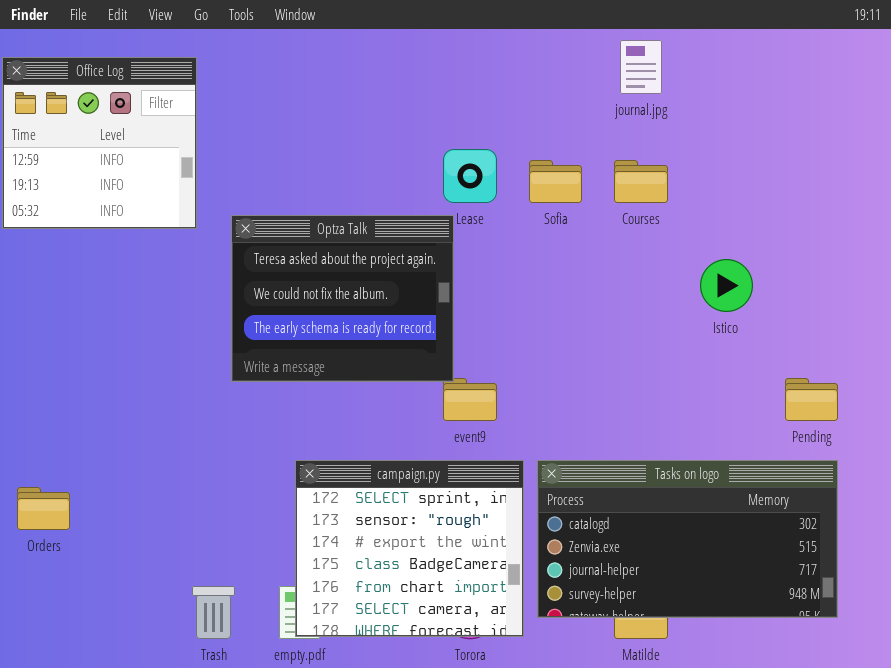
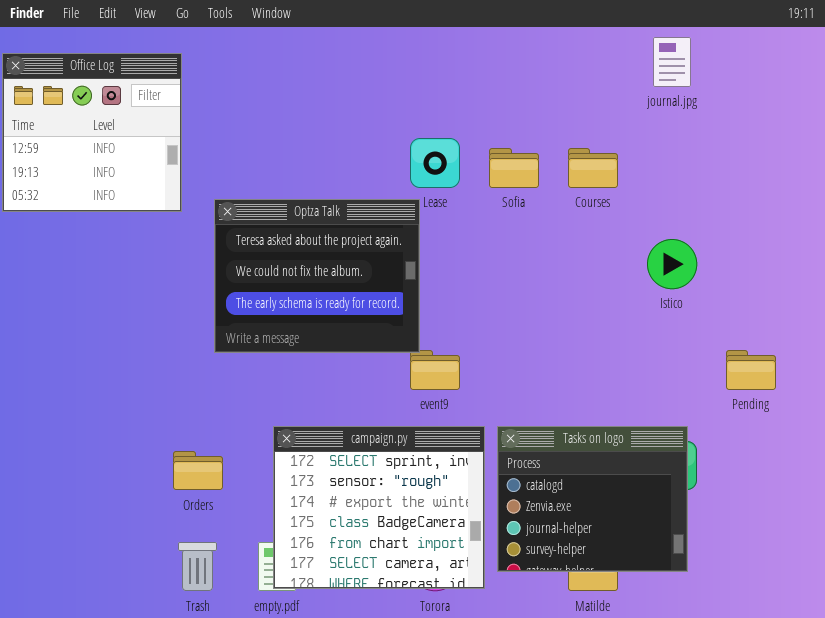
journal.jpg: [620,40,662,94] -> [653,37,691,87], moved
Tasks on logo: [537,460,838,618] -> [497,426,688,572], resized
Orders: [17,487,70,530] -> [173,451,223,490], moved

